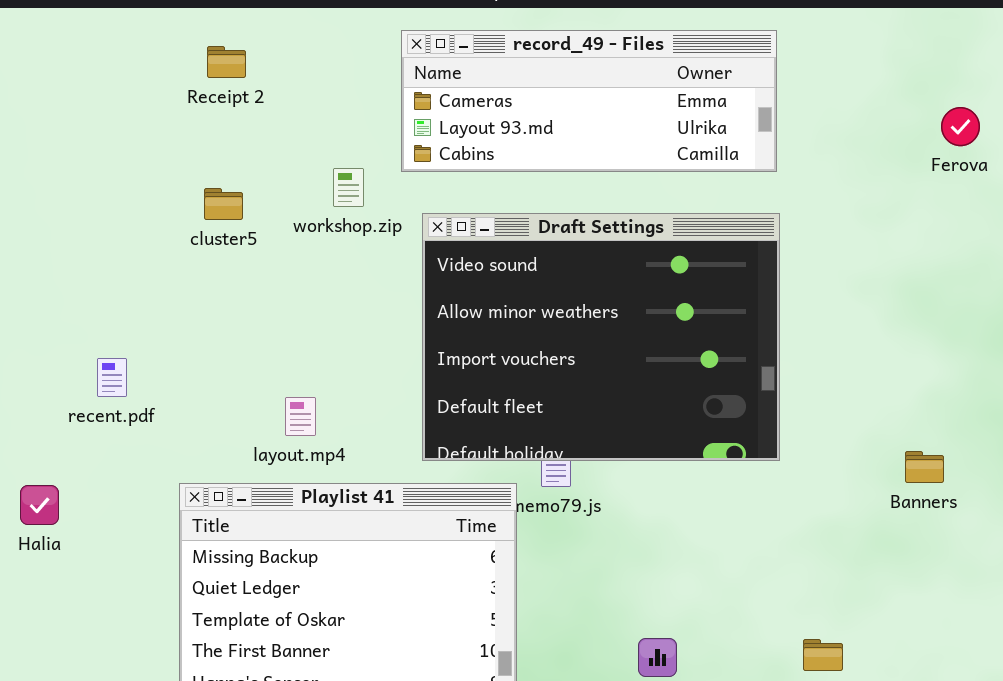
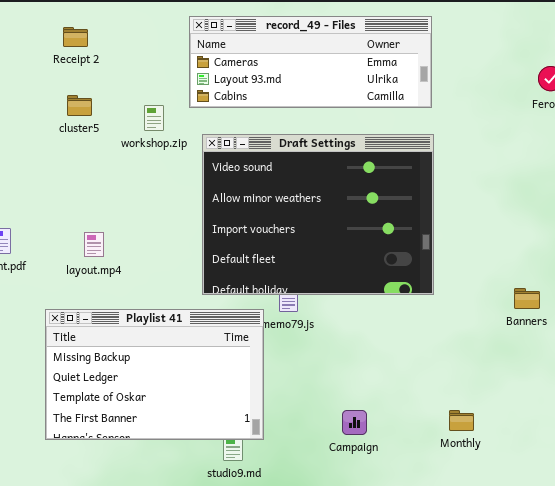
cluster5: [204,188,243,220] -> [67,95,92,116], moved
layout.mp4: [285,397,316,436] -> [84,232,104,257], moved

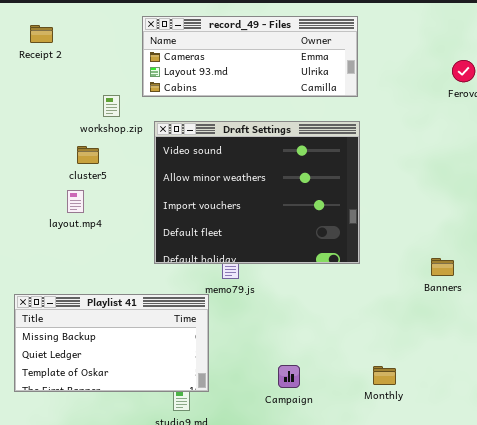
cluster5: [67,95,92,116] -> [77,146,99,164], moved
layout.mp4: [84,232,104,257] -> [67,190,84,213], moved
Playlist 41: [45,309,264,440] -> [14,294,209,392], resized

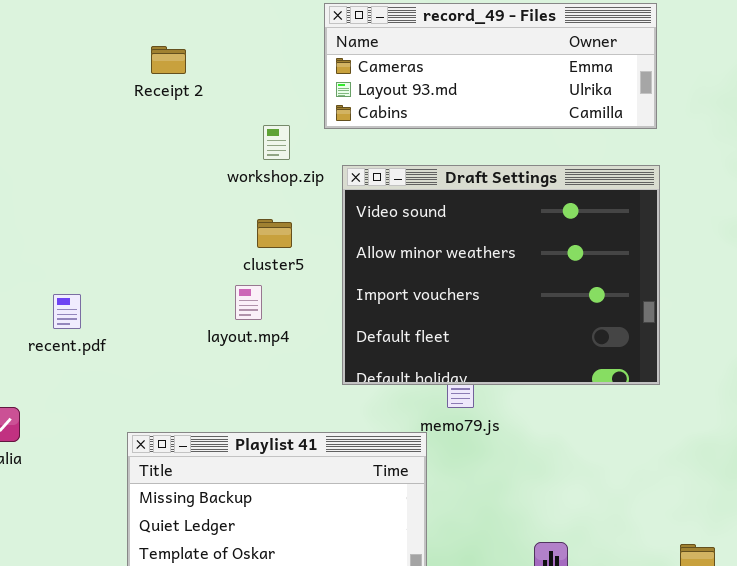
Receipt 2: [30,25,53,43] -> [151,46,186,74], moved
cluster5: [77,146,99,164] -> [257,219,292,248], moved
layout.mp4: [67,190,84,213] -> [235,285,262,320], moved

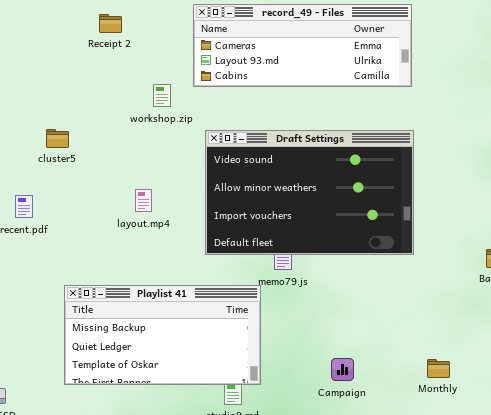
Receipt 2: [151,46,186,74] -> [99,14,122,33], moved
Draft Settings: [342,165,660,385] -> [205,130,414,255], resized
cluster5: [257,219,292,248] -> [46,129,69,148], moved

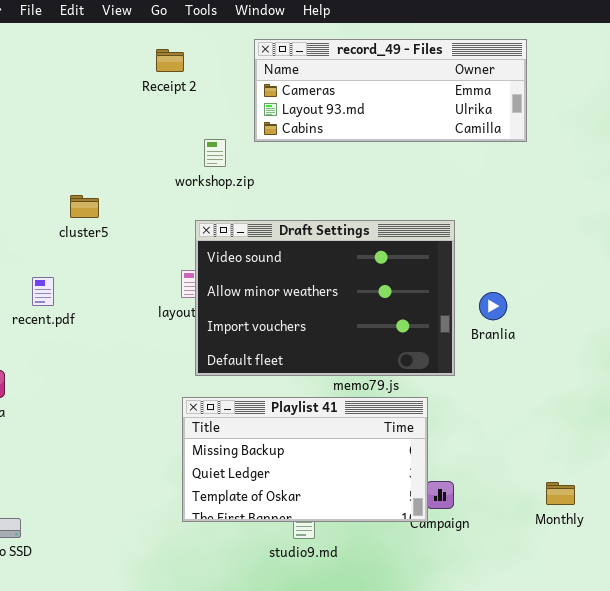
Receipt 2: [99,14,122,33] -> [156,49,184,72], moved
Draft Settings: [205,130,414,255] -> [195,220,455,376], moved
Playlist 41: [64,285,261,385] -> [182,397,428,522], moved

